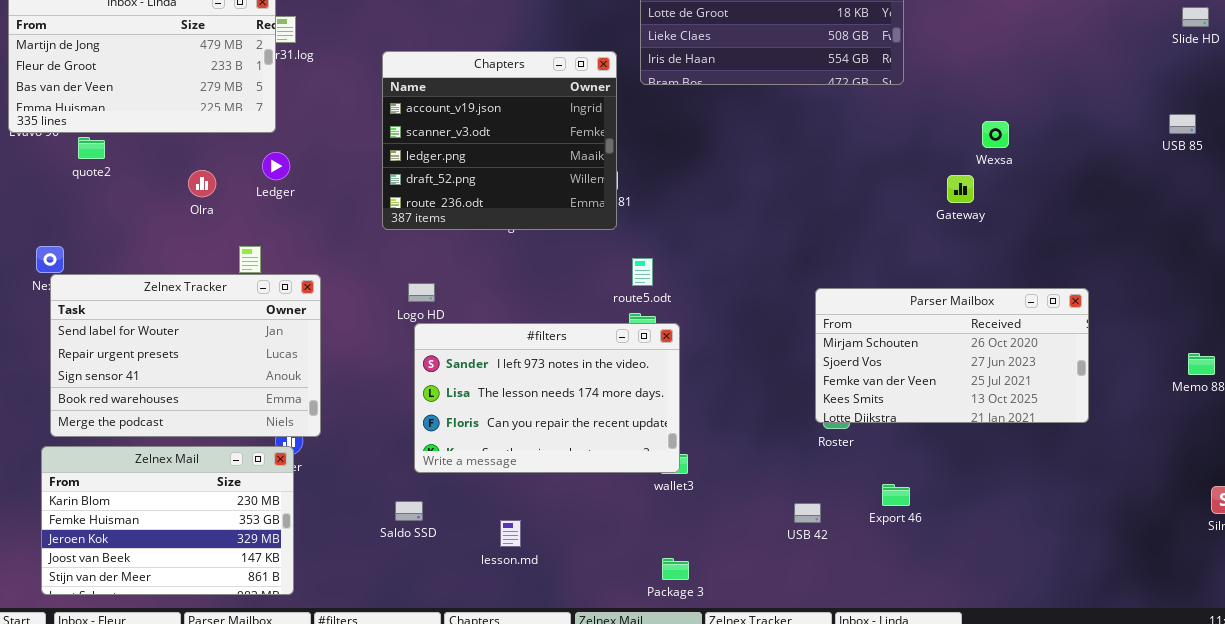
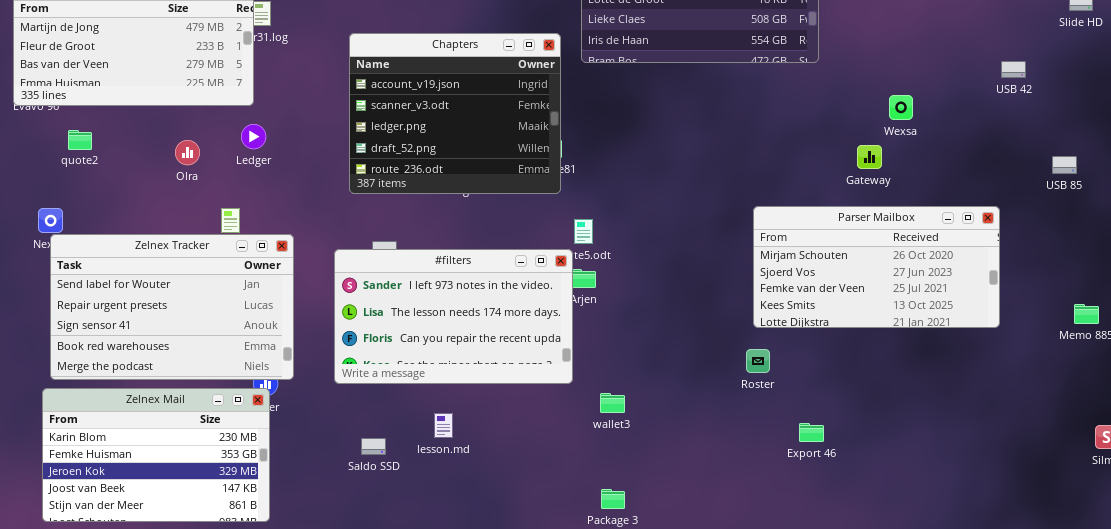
USB 85: [1169,114,1196,134] -> [1052,156,1077,174], moved
quote2: [78,137,105,159] -> [68,130,92,150], moved
Parser Mailbox: [815,288,1089,423] -> [753,206,1000,328], moved
#filters: [414,323,680,473] -> [334,249,573,384], moved
USB 42: [794,503,821,523] -> [1001,61,1026,78], moved
lesson.md: [500,520,521,547] -> [434,413,453,438], moved

